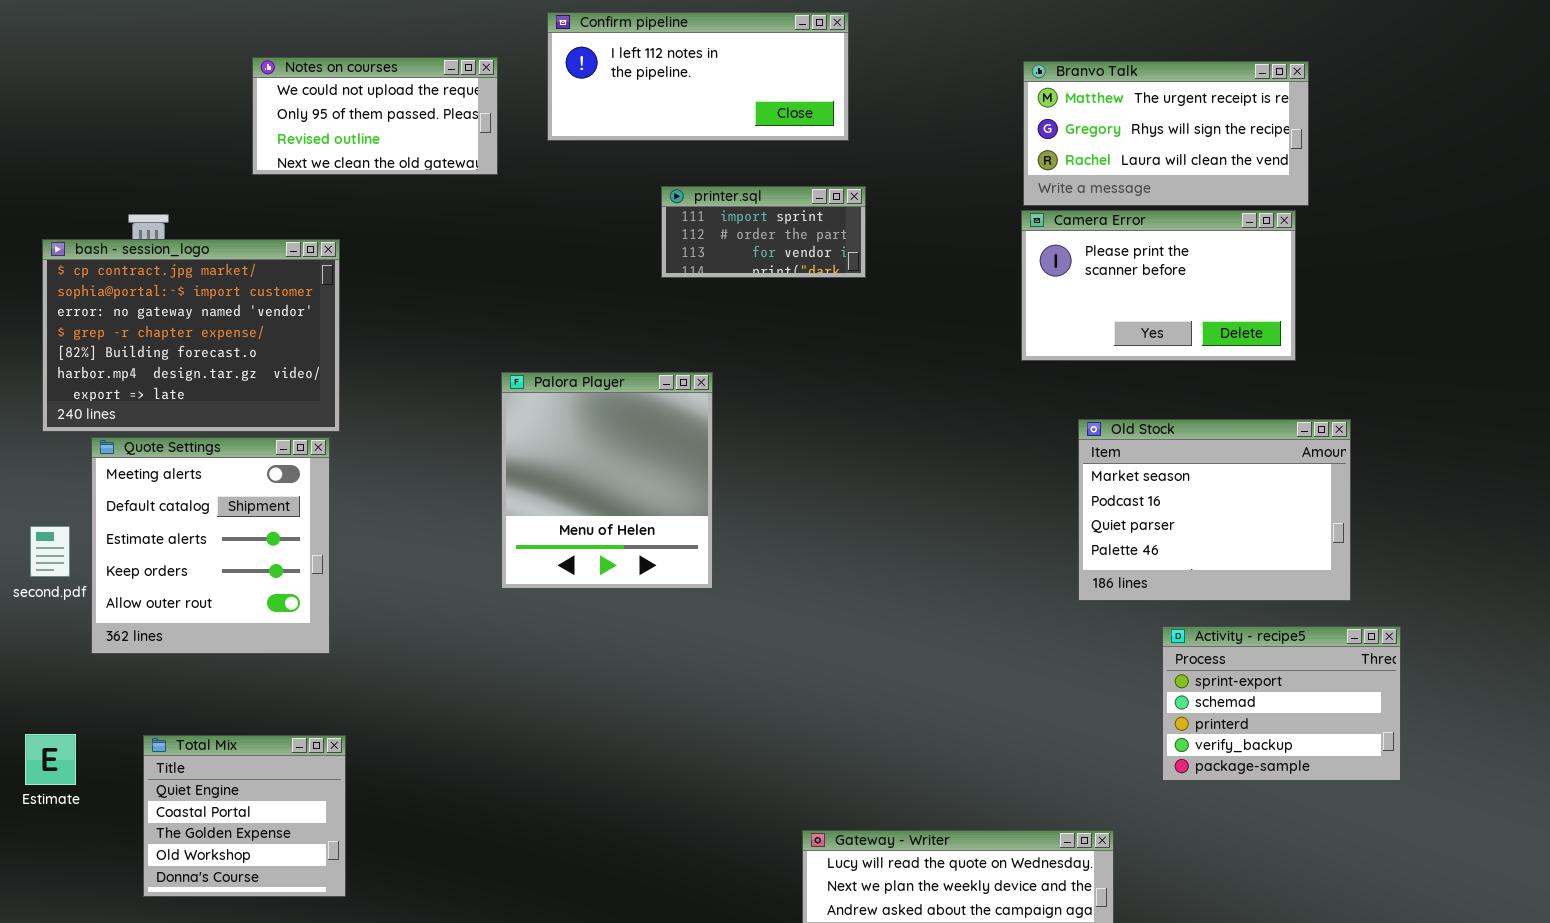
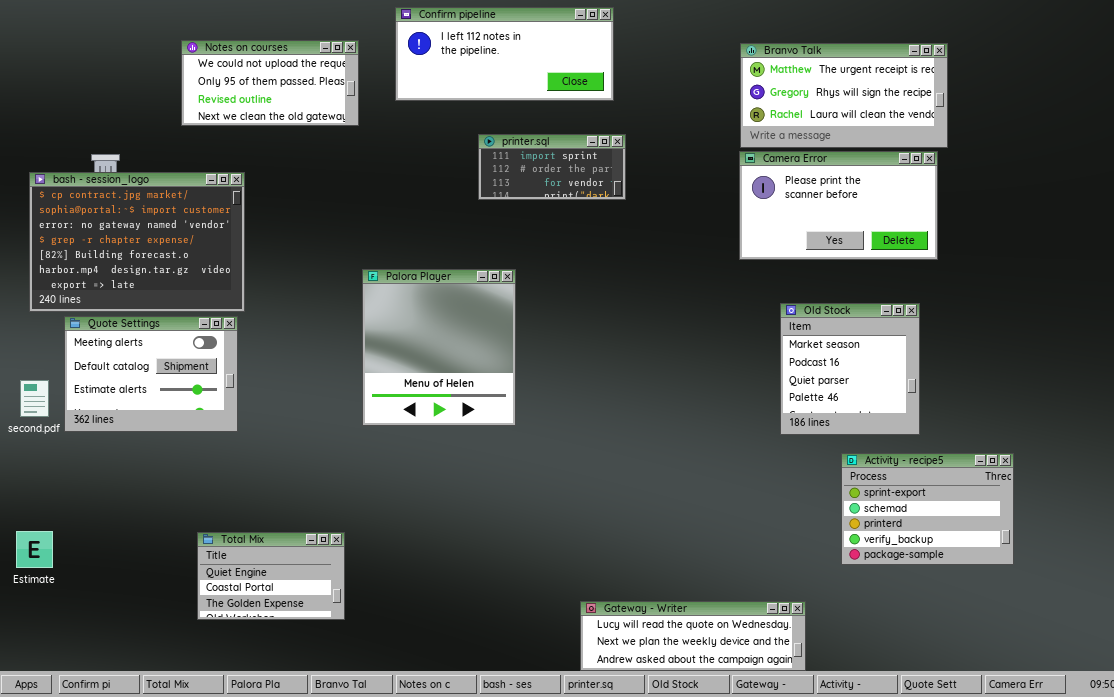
Old Stock: [1078,419,1351,601] -> [780,303,920,435], resized
Quote Settings: [91,437,330,654] -> [64,316,238,432], resized
Total Mix: [143,735,346,897] -> [197,532,345,620], moved, resized

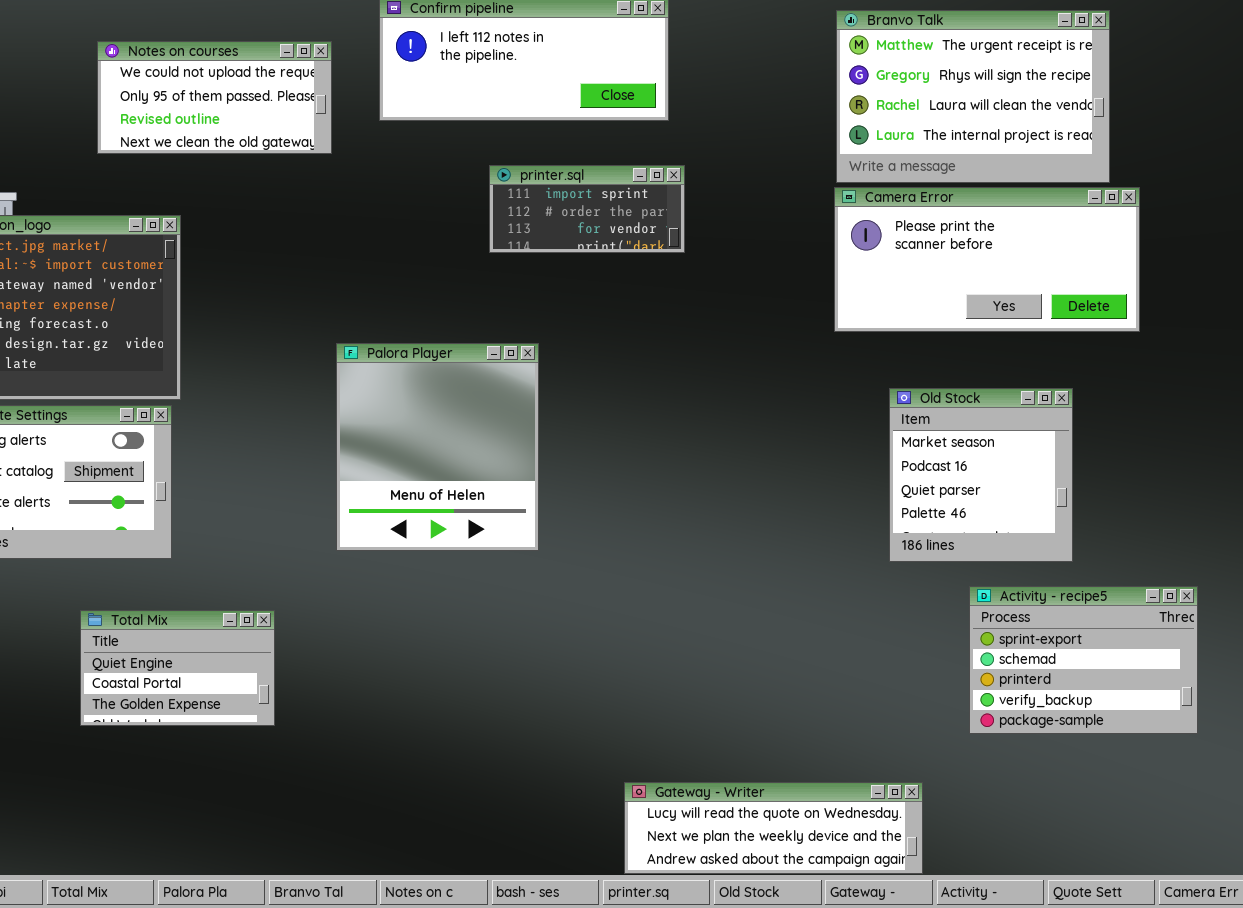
Branvo Talk: [740,43,948,148] -> [836,10,1110,183], resized
Camera Error: [739,151,938,260] -> [834,187,1140,332], resized
Total Mix: [197,532,345,620] -> [80,610,275,726], moved

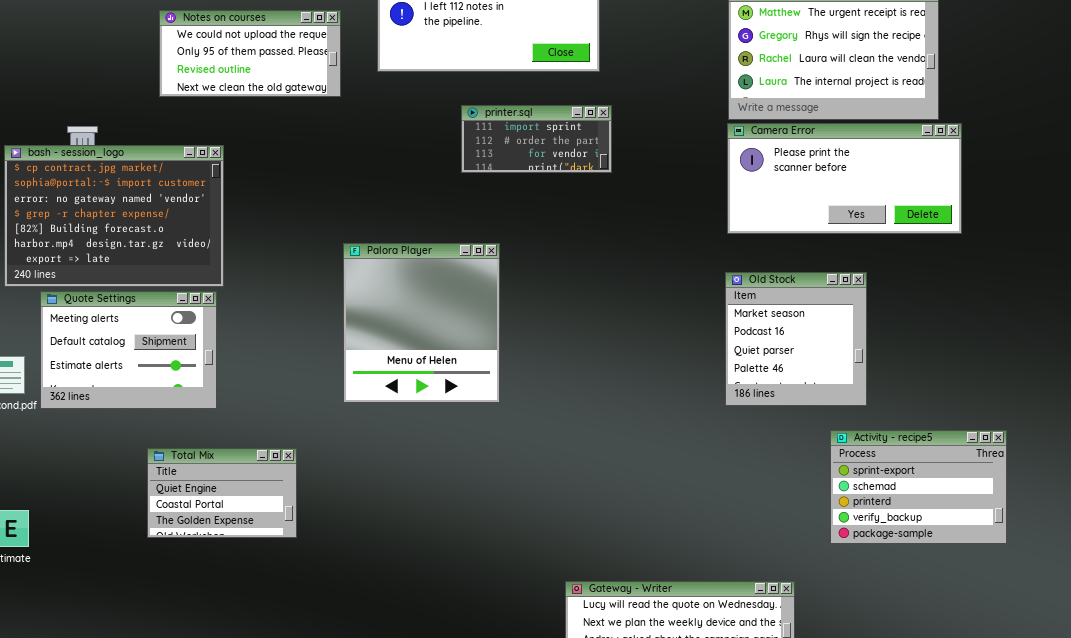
Old Stock: [889,388,1073,562] -> [725,272,867,406], moved

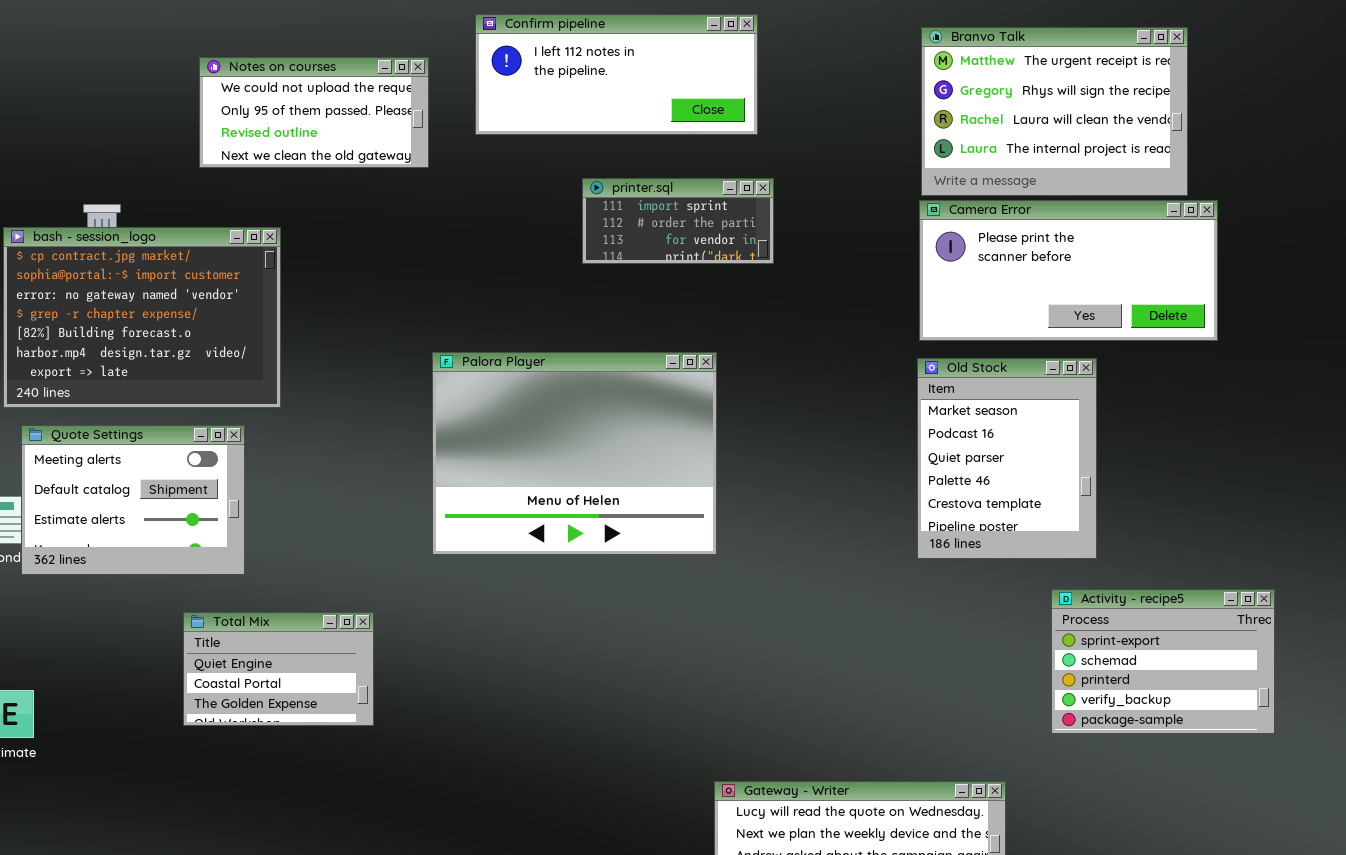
Palora Player: [343,243,500,403] -> [432,352,717,555], resized
Old Stock: [725,272,867,406] -> [917,358,1097,559], resized
Quote Settings: [40,291,217,409] -> [21,425,245,575], moved

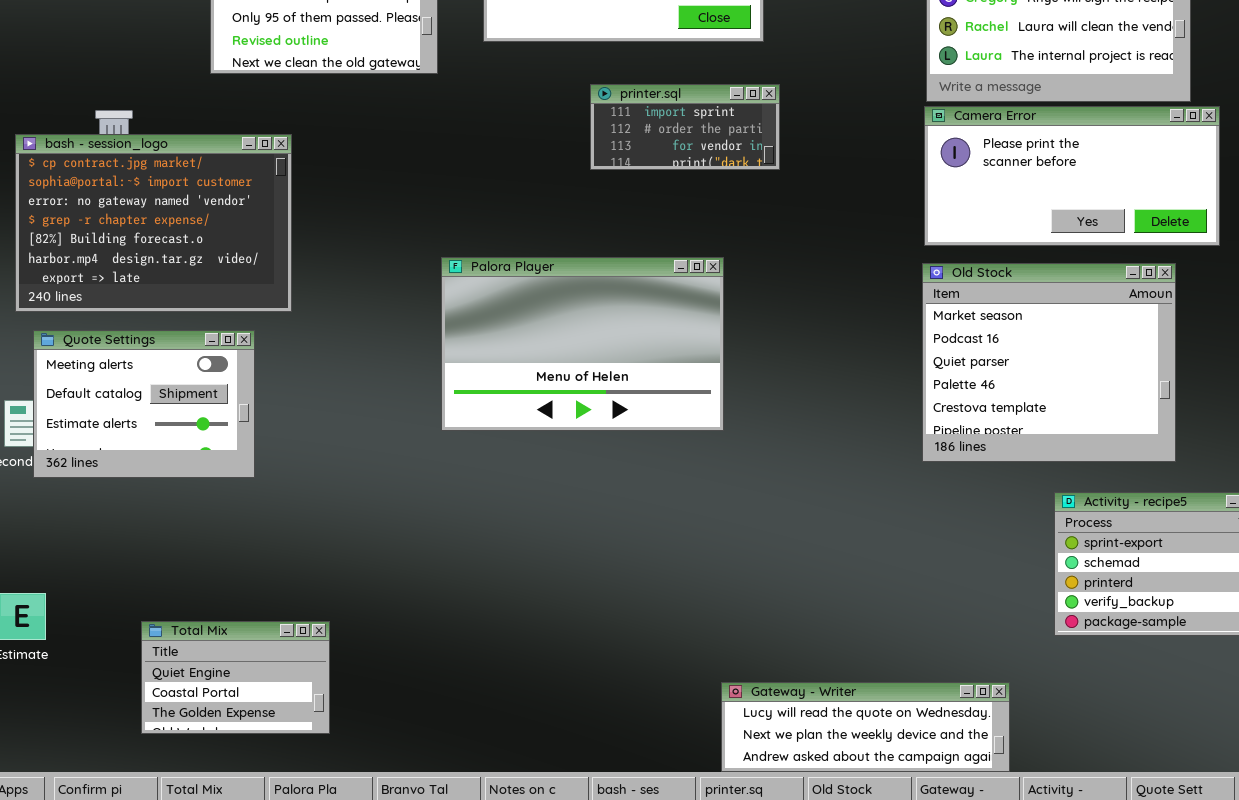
Palora Player: [432,352,717,555] -> [441,257,724,431], resized
Old Stock: [917,358,1097,559] -> [922,263,1176,462], resized
Total Mix: [183,612,374,726] -> [141,621,330,734], moved

